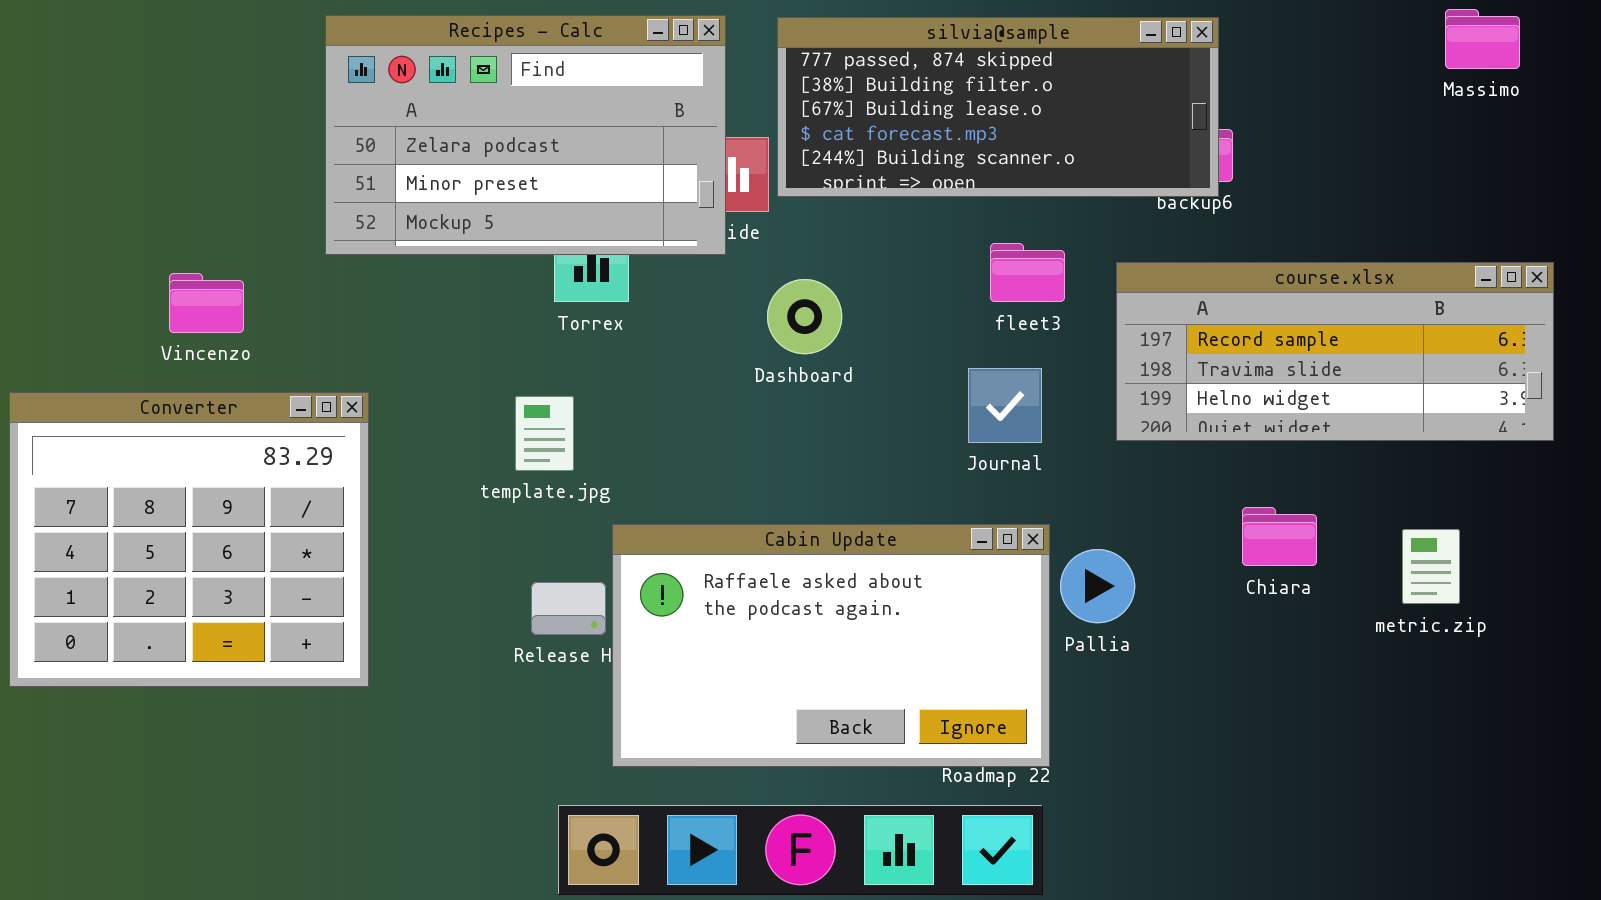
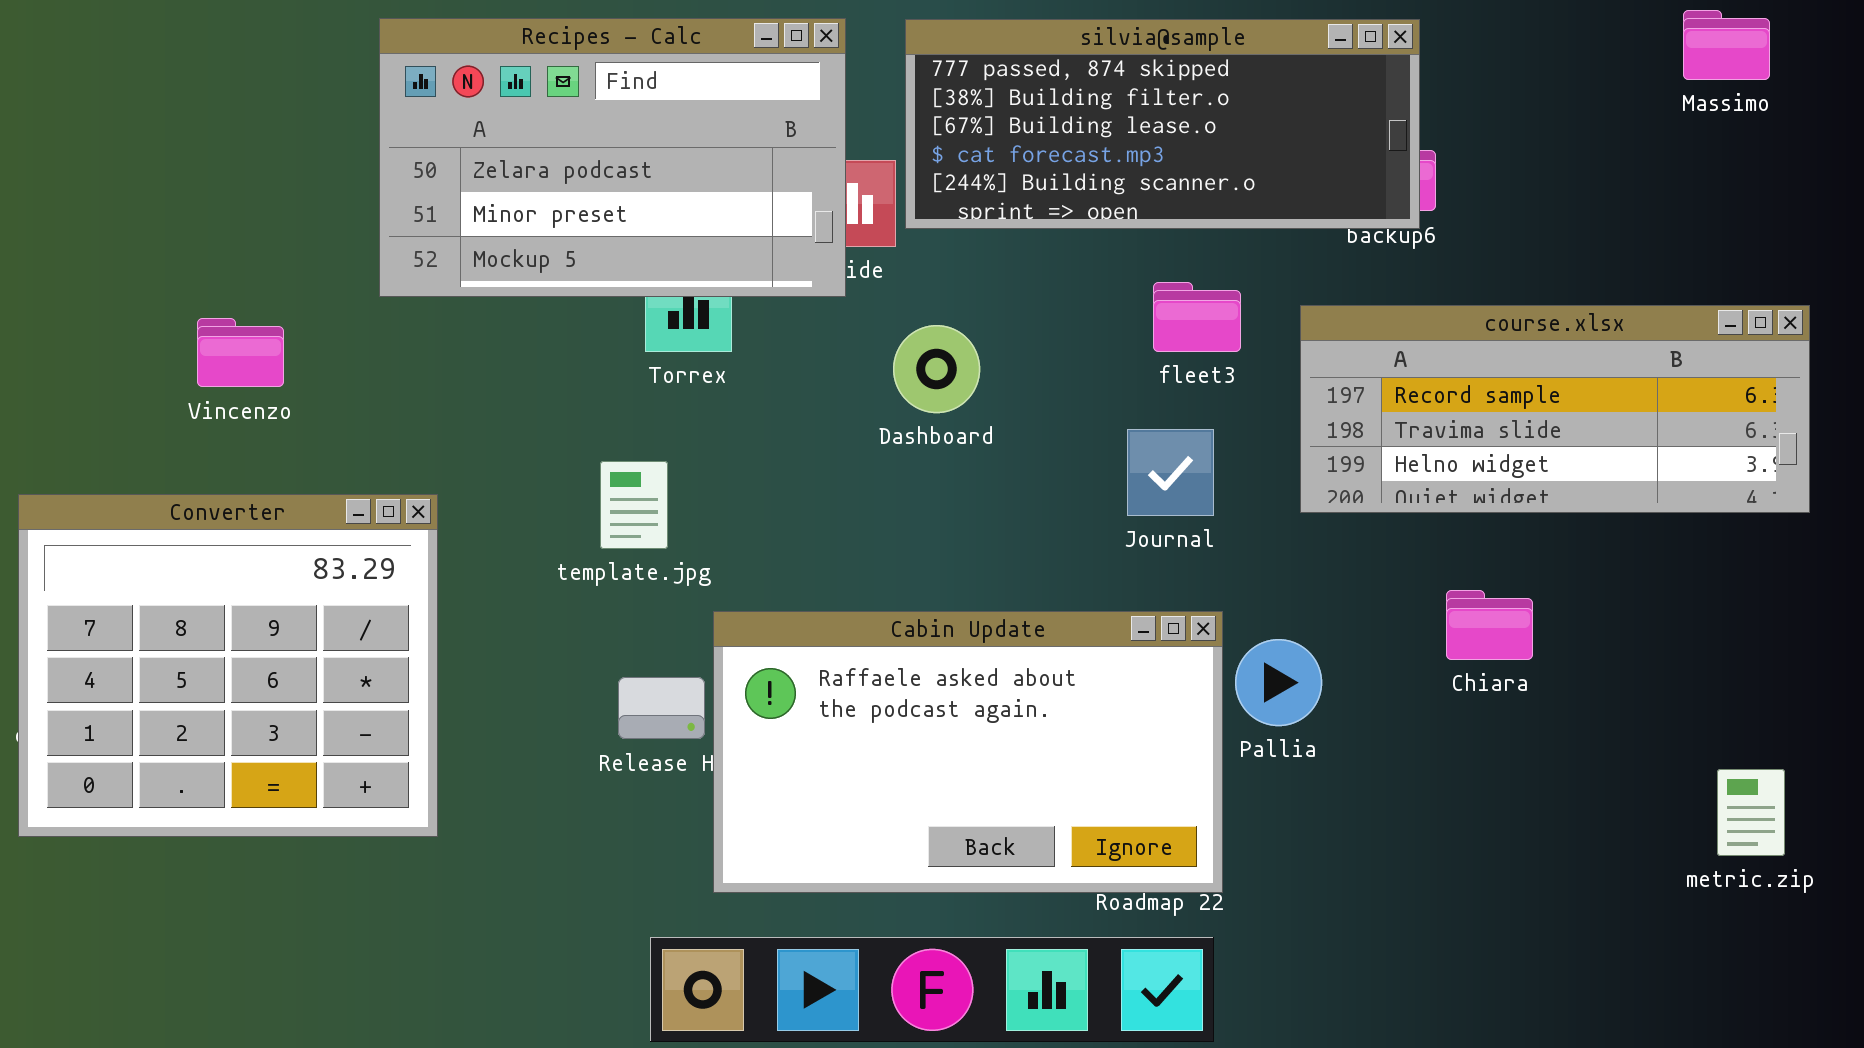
Converter: [9,392,369,687] -> [18,494,438,837], moved
metric.zip: [1402,529,1460,604] -> [1717,769,1785,856], moved

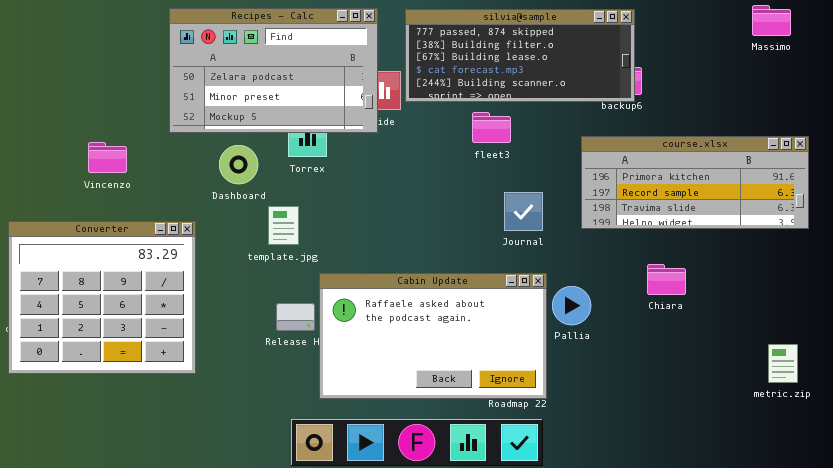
fleet3: [1153,282,1241,352] -> [472,112,511,143], moved
course.xlsx: [1300,305,1810,513] -> [581,136,809,229], scrolled up 1 row
Dashboard: [893,325,980,413] -> [219,145,258,184], moved

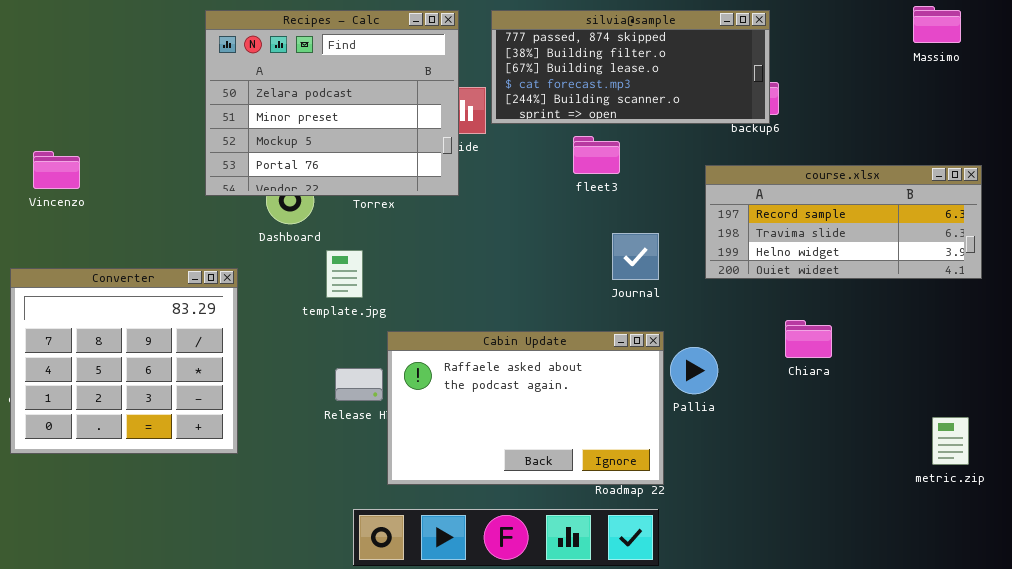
Recipes - Calc: [169,8,378,133] -> [205,10,459,196], resized
course.xlsx: [581,136,809,229] -> [705,165,982,279], scrolled down 1 row
Vincenzo: [88,142,127,173] -> [33,151,80,189], moved

